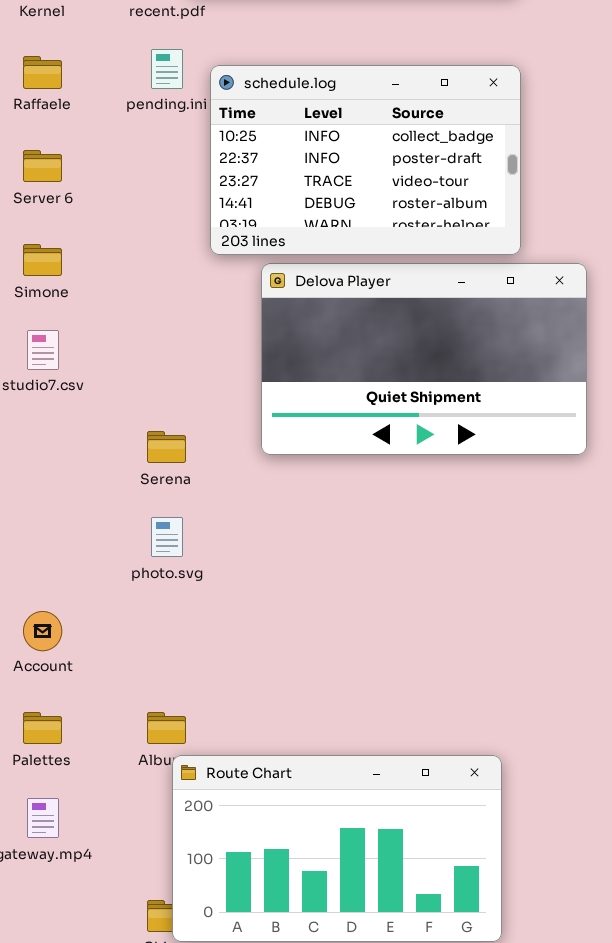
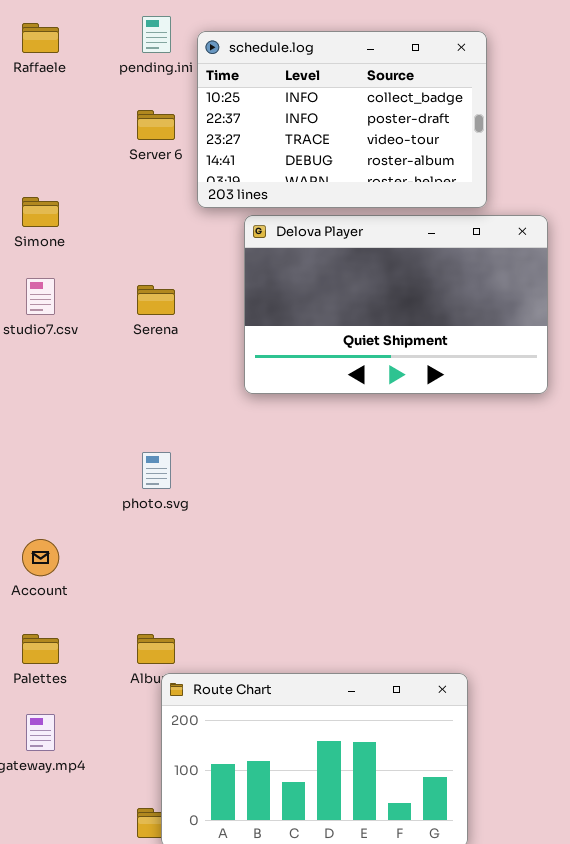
Server 6: [23,150,62,182] -> [137,110,175,140], moved
Serena: [147,431,186,463] -> [137,285,175,315], moved

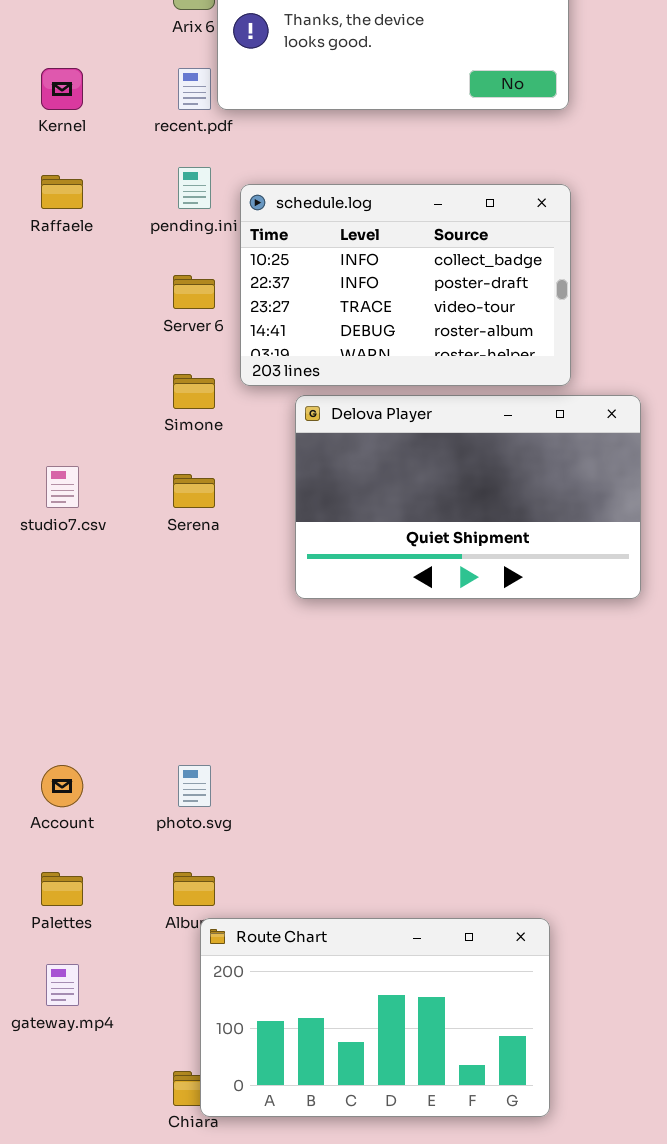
Simone: [22,197,59,227] -> [173,374,215,409], moved
photo.svg: [142,452,171,489] -> [178,765,211,807], moved

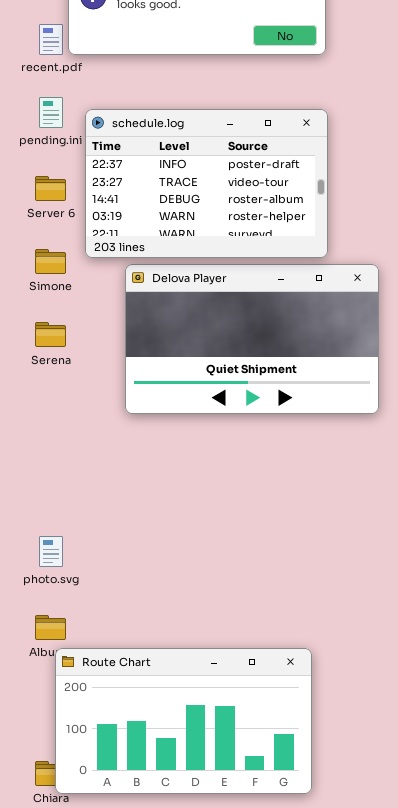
schedule.log: [240,184,571,386] -> [85,109,328,258], scrolled down 1 row

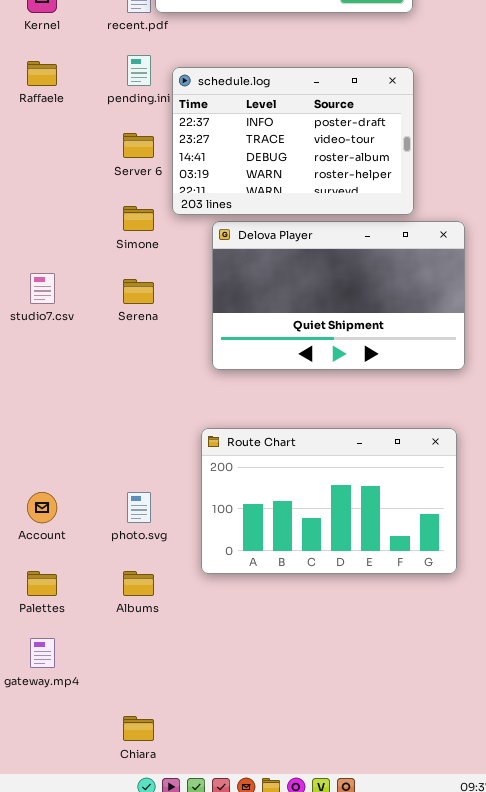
Route Chart: [55,648,312,794] -> [201,428,457,574], moved

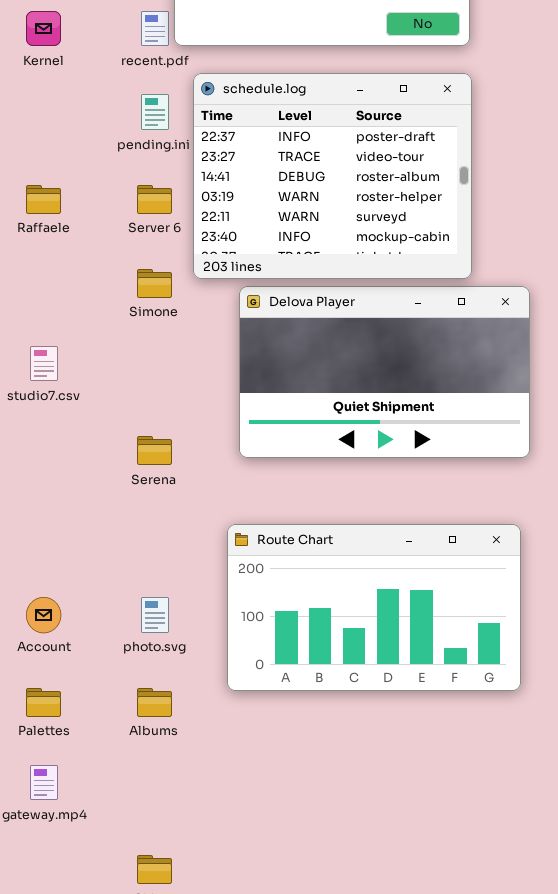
Raffaele: [27,61,57,86] -> [26,185,61,214], moved
schedule.log: [172,67,414,215] -> [193,73,472,279], resized
Serena: [123,279,154,304] -> [137,436,172,465], moved

